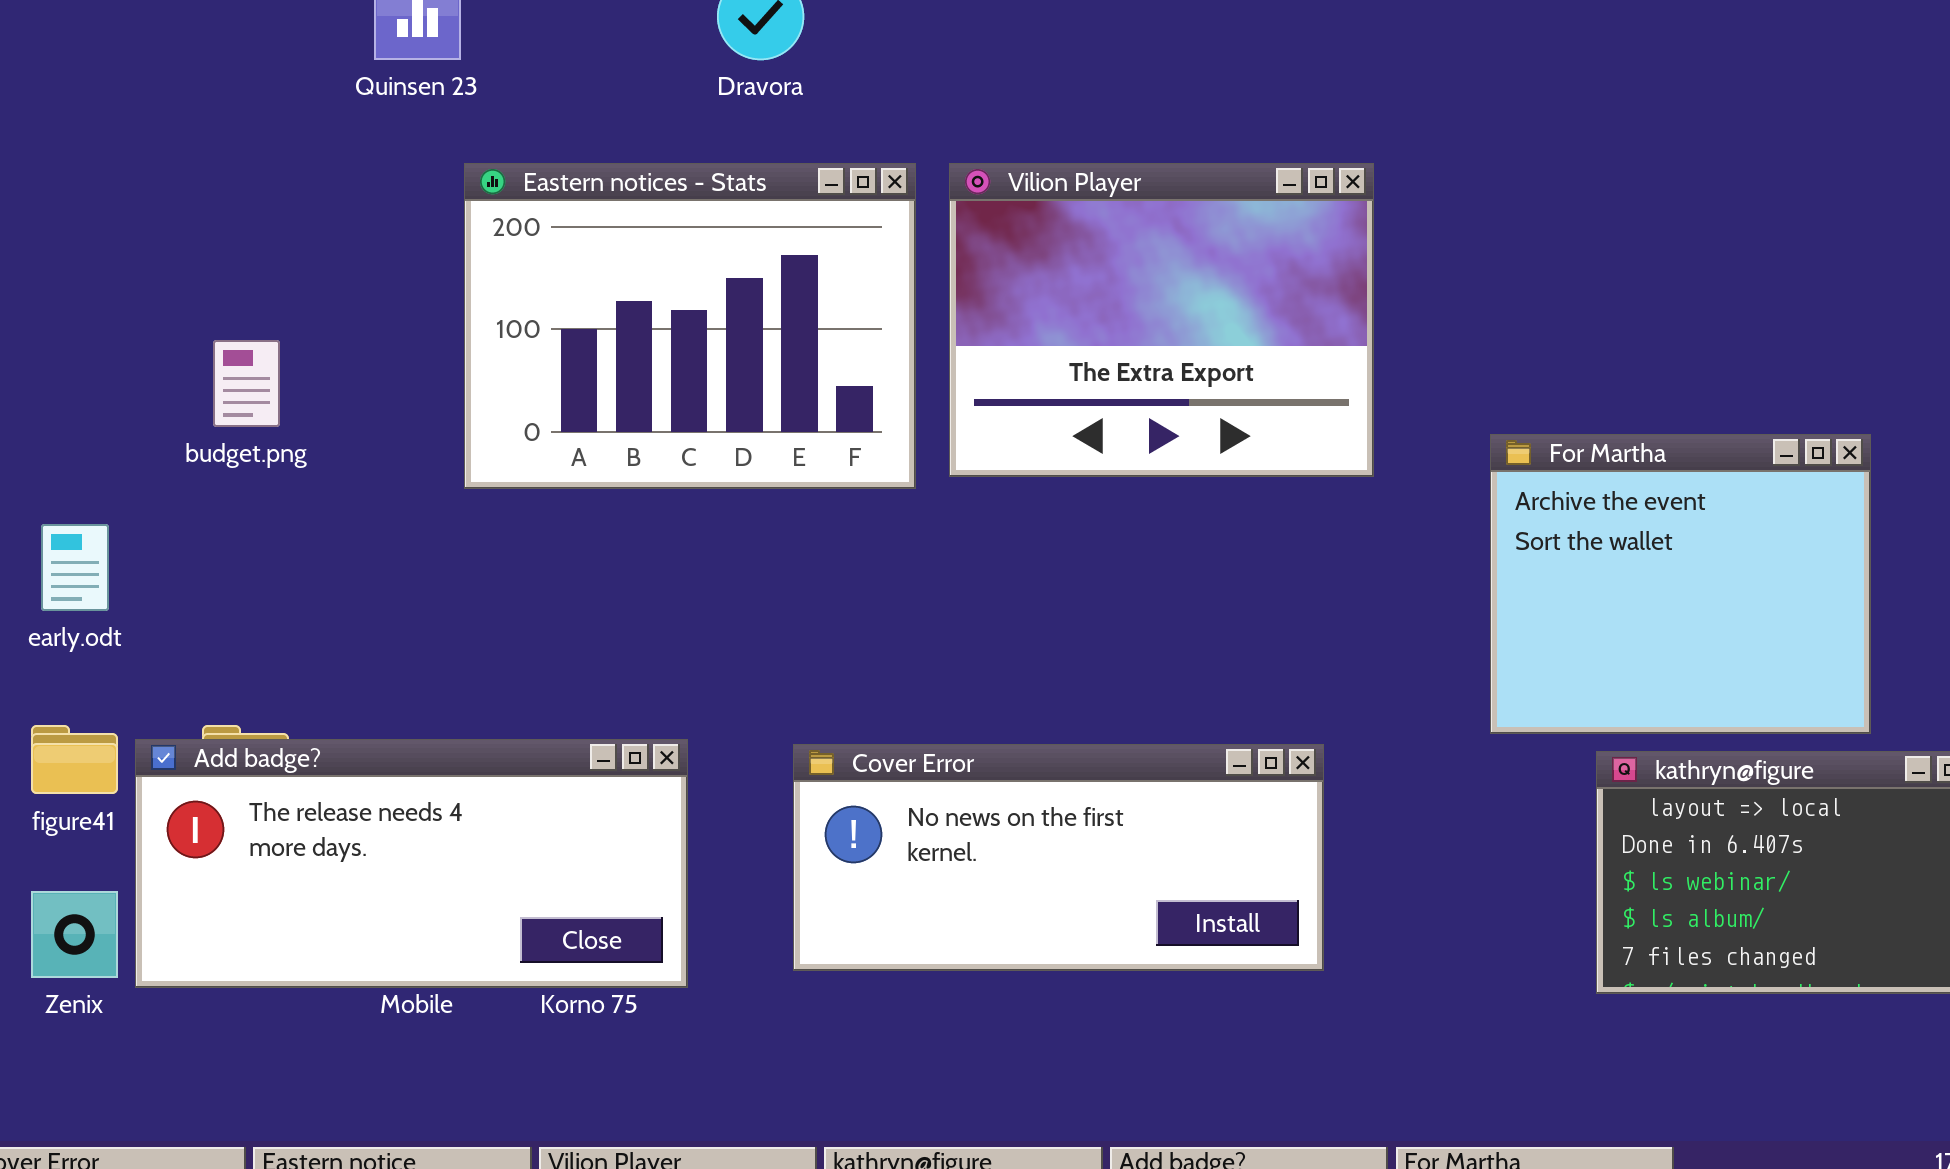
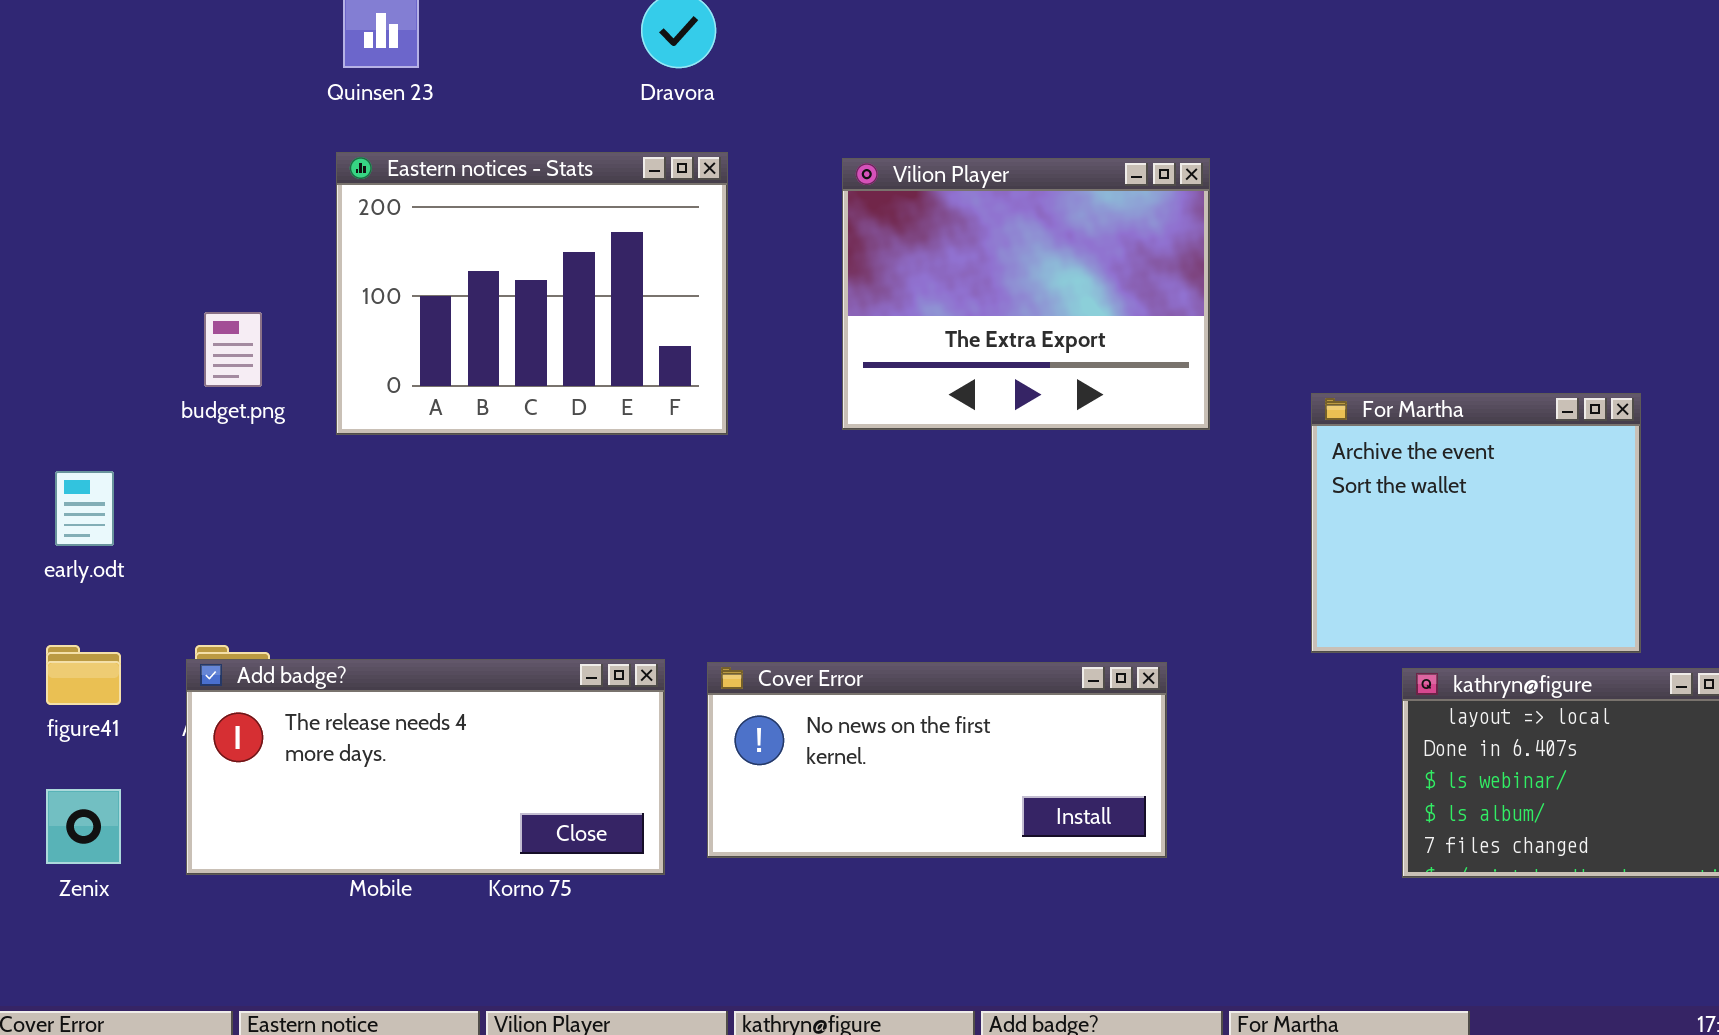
Eastern notices - Stats: [464,163,916,489] -> [336,152,728,435], moved
Add badge?: [135,739,688,988] -> [186,659,665,875], moved

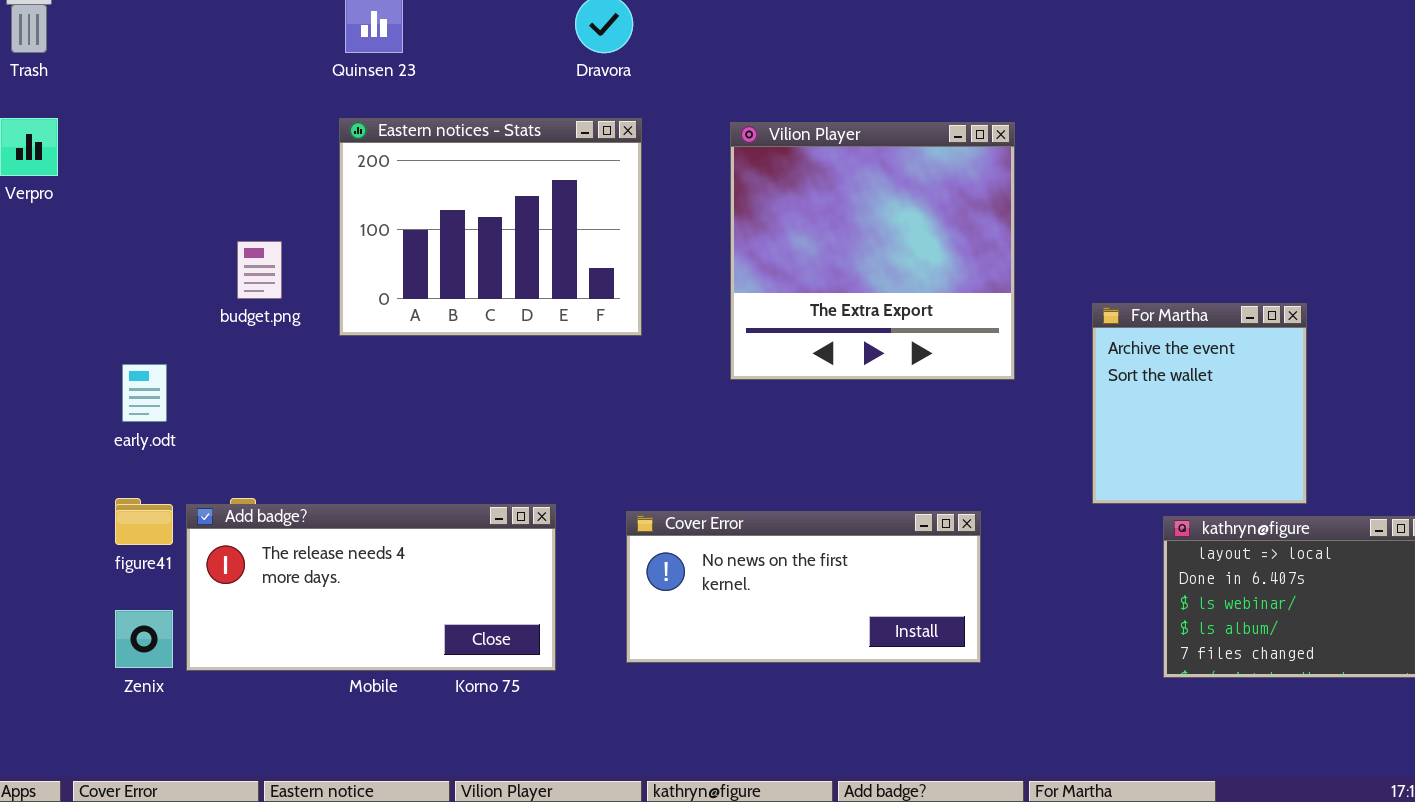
Vilion Player: [842,158,1210,430] -> [730,122,1015,380], resized
For Martha: [1311,393,1641,653] -> [1092,303,1307,504], resized
Add badge?: [186,659,665,875] -> [186,504,556,671], moved

